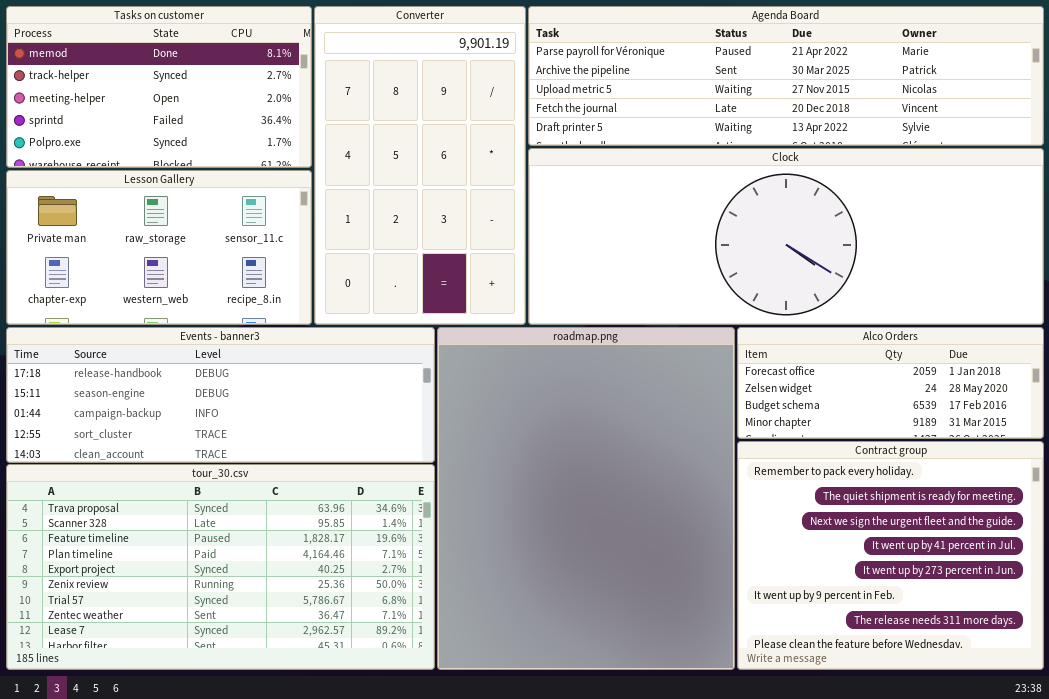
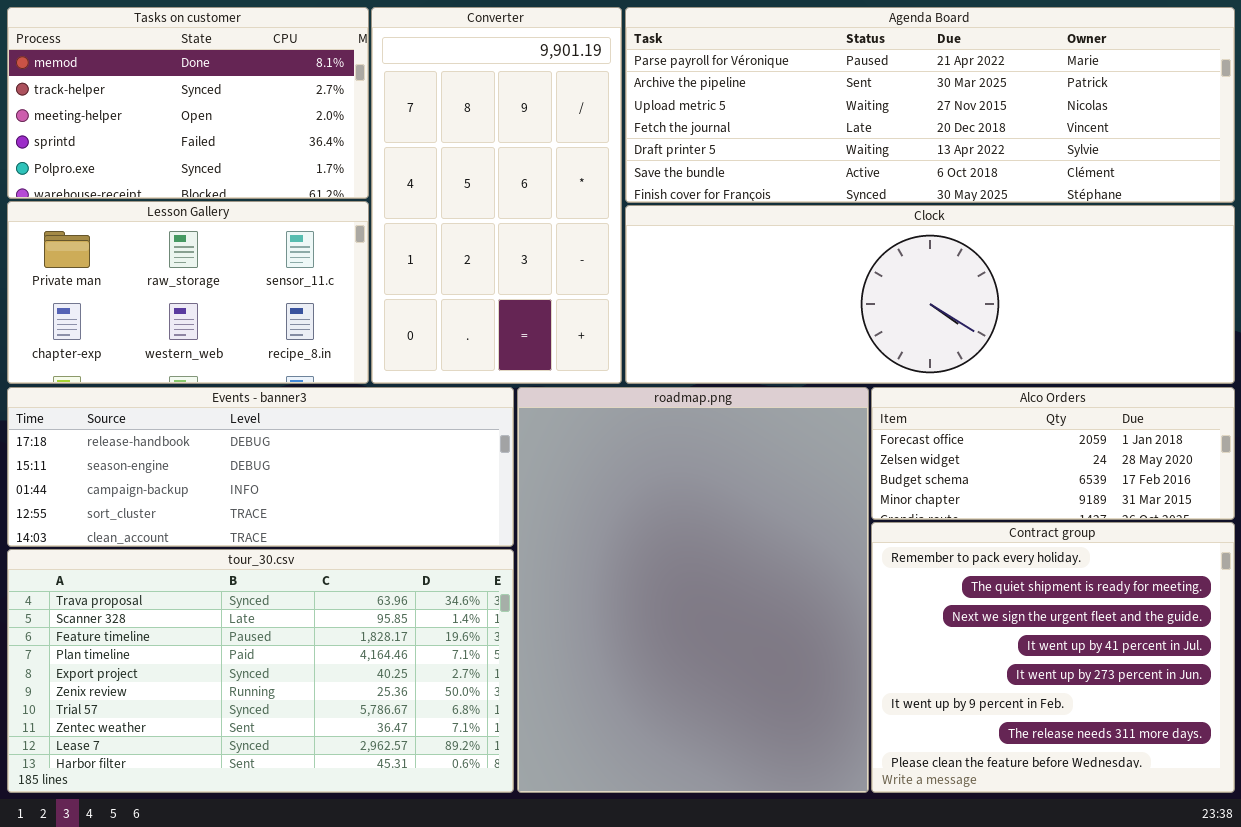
Agenda Board: [528,6,1044,146] -> [625,7,1235,203], resized
Clock: [528,148,1044,325] -> [625,205,1235,384], resized

